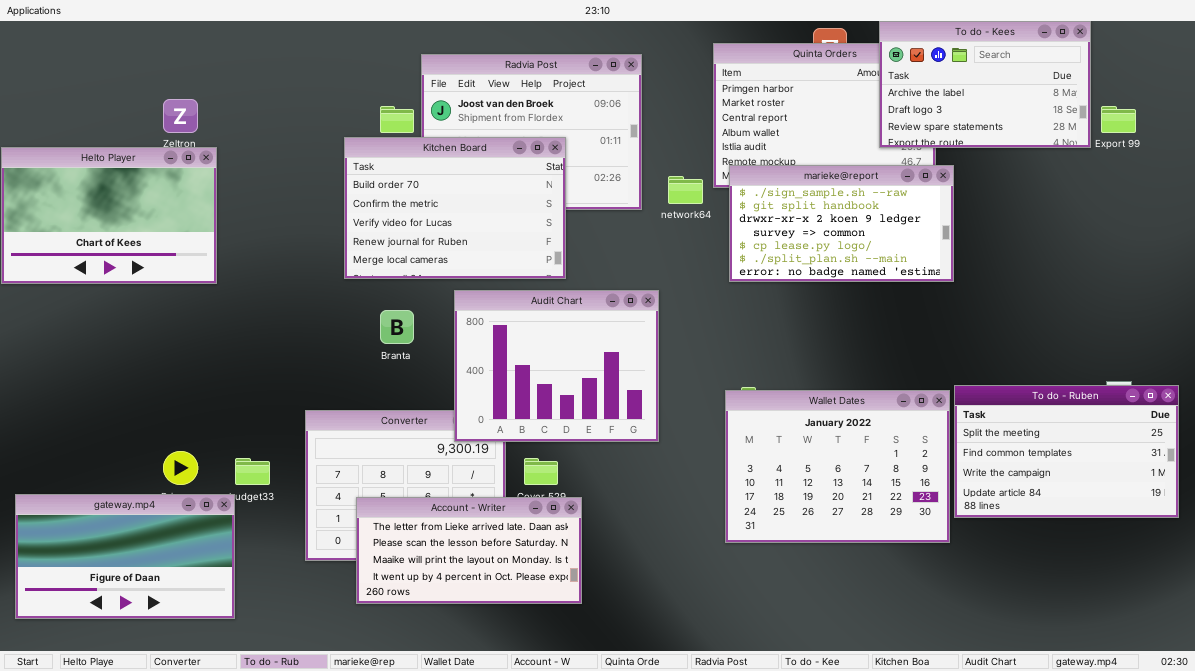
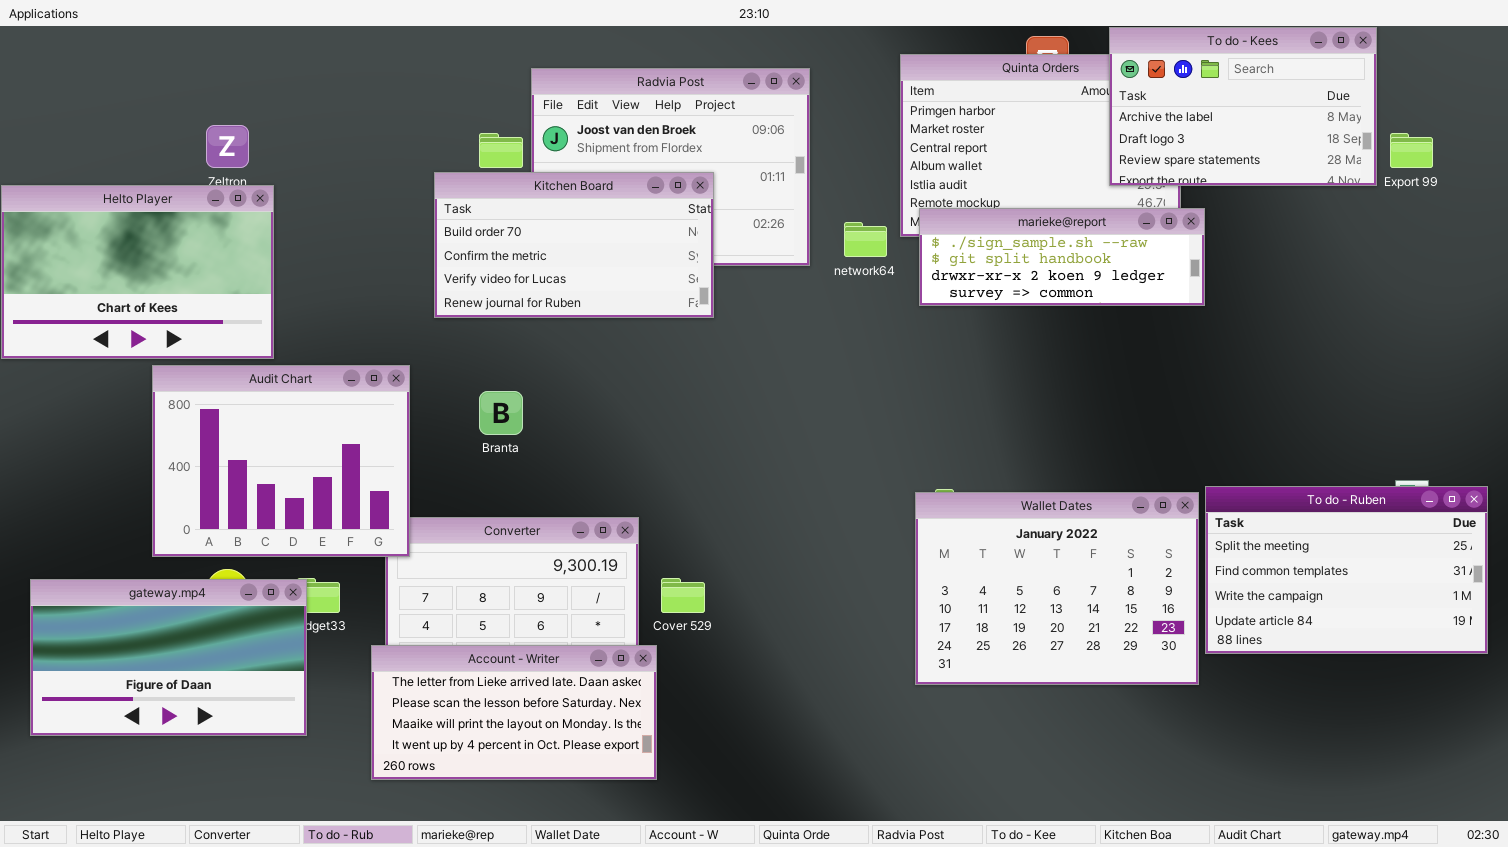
Kitchen Board: [344,137,566,279] -> [434,172,714,318], resized
marieke@report: [729,165,954,282] -> [919,208,1205,306], resized
Audit Chart: [454,290,659,442] -> [152,365,410,557], moved
gateway.mp4: [15,494,235,619] -> [30,579,307,736], moved
Account - Writer: [356,497,582,604] -> [371,645,657,780], moved

